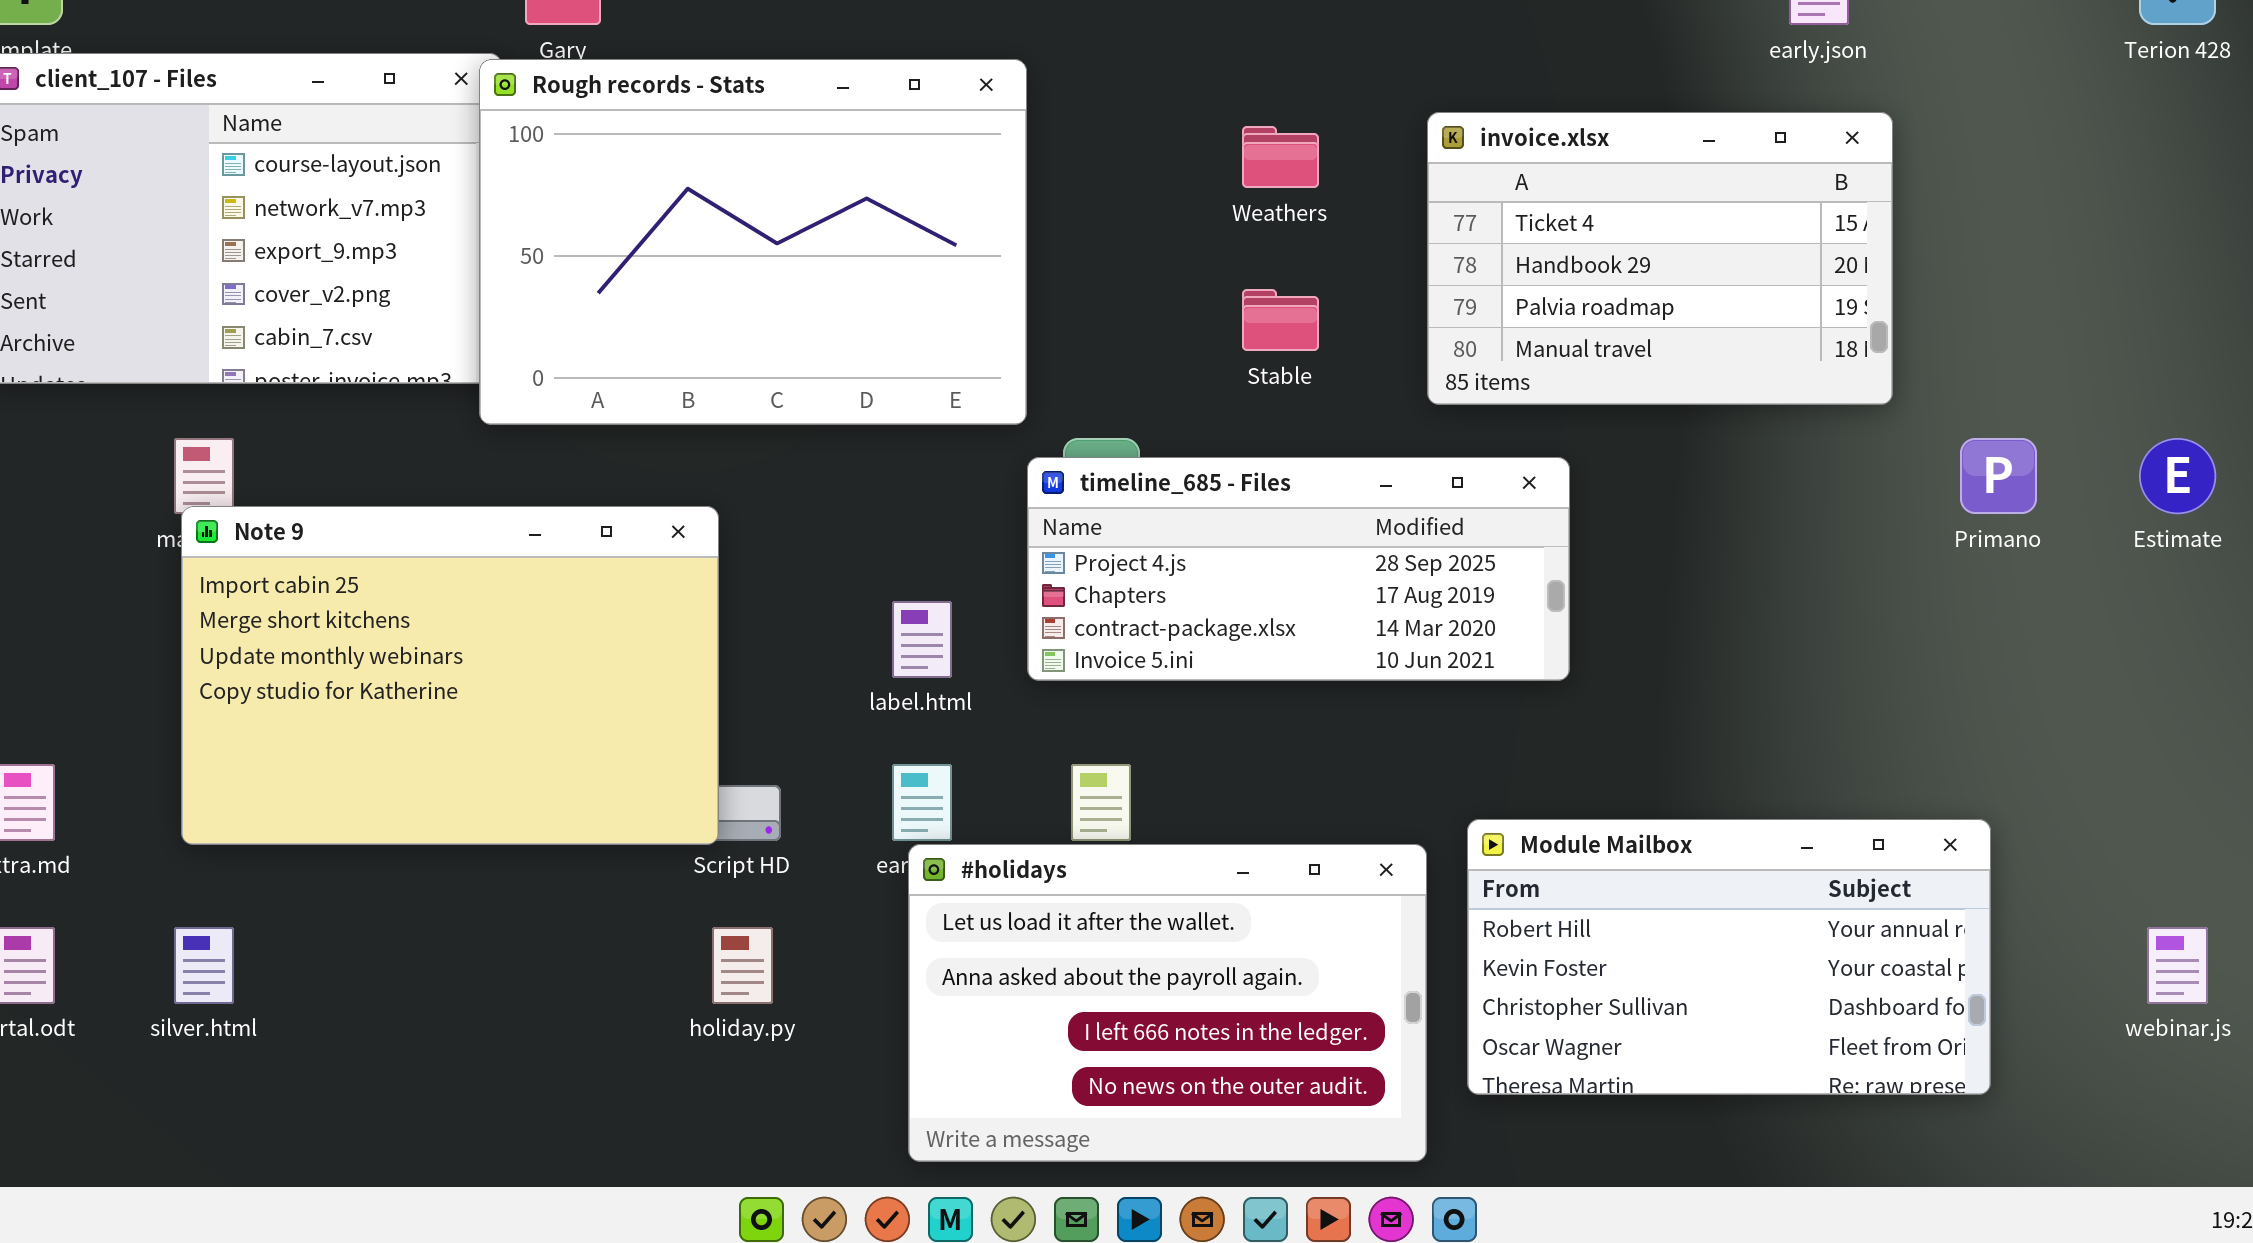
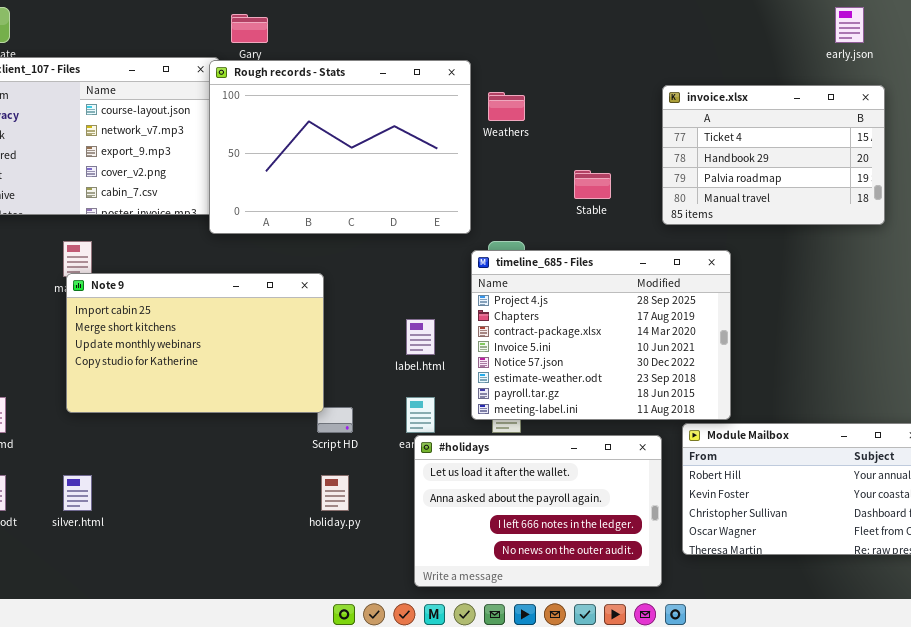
Weathers: [1242,126,1319,188] -> [488,92,525,121], moved
timeline_685 - Files: [1027,457,1570,681] -> [471,250,731,420], resized
Note 9: [181,506,719,845] -> [66,273,324,413], resized

